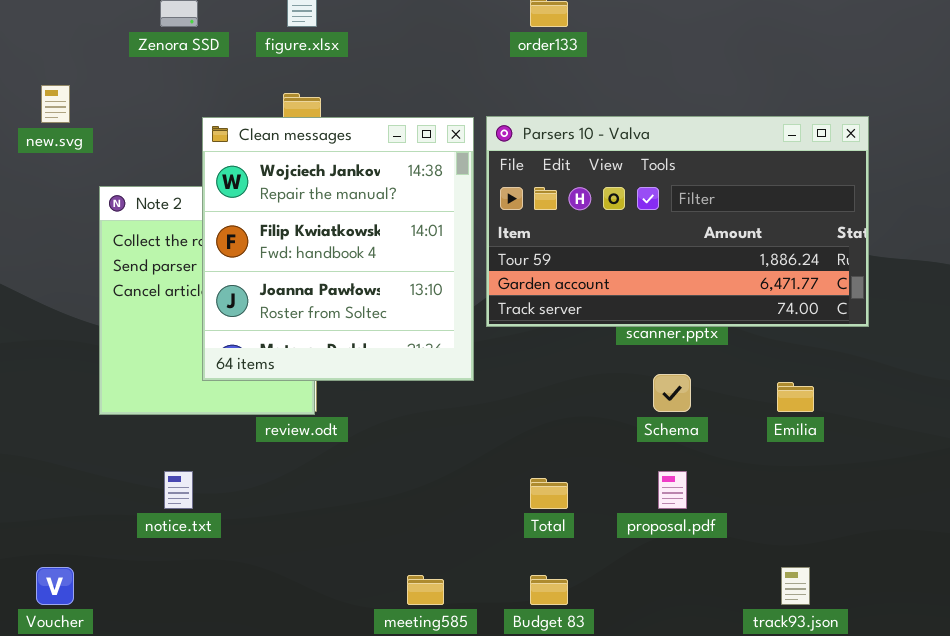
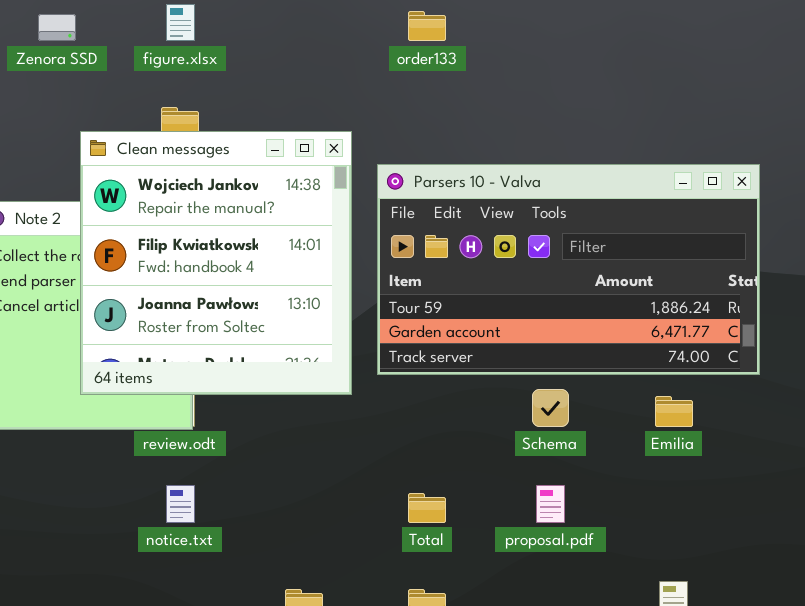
Parsers 10 - Valva: [486,116,869,327] -> [377,164,760,375], moved
notice.txt: [164,471,193,509] -> [166,485,195,523], moved

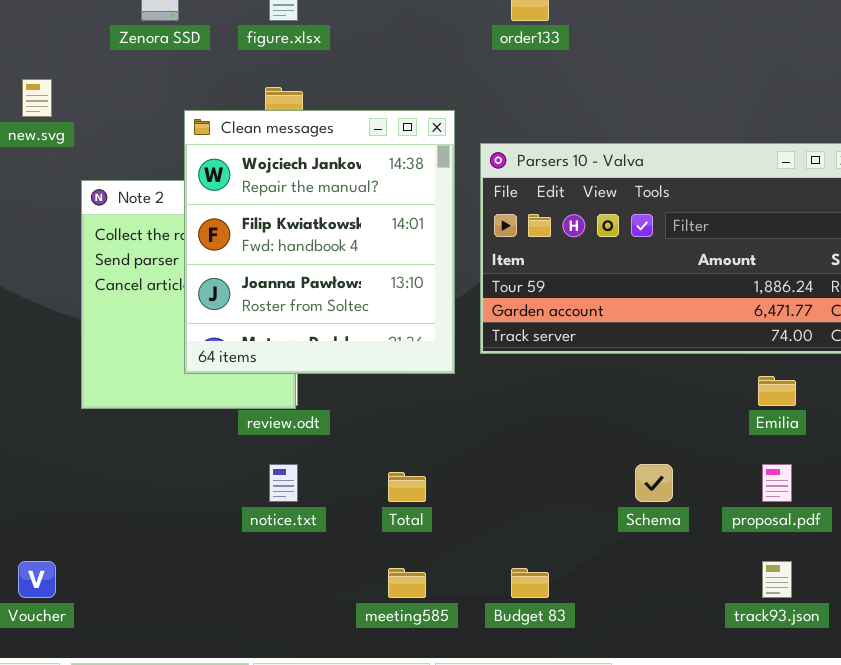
Schema: [532,389,569,427] -> [635,464,673,502], moved
proposal.pdf: [536,485,565,523] -> [762,464,792,502], moved
Total: [408,493,446,523] -> [388,472,426,502], moved

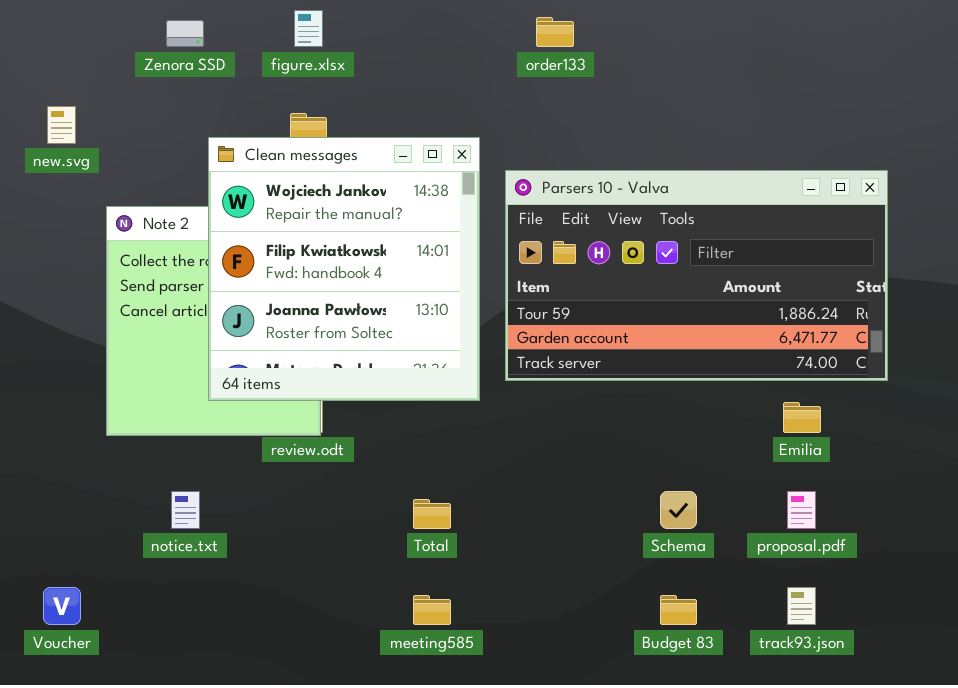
notice.txt: [269,464,298,502] -> [171,491,200,529], moved
Budget 83: [511,568,549,598] -> [660,595,697,625], moved

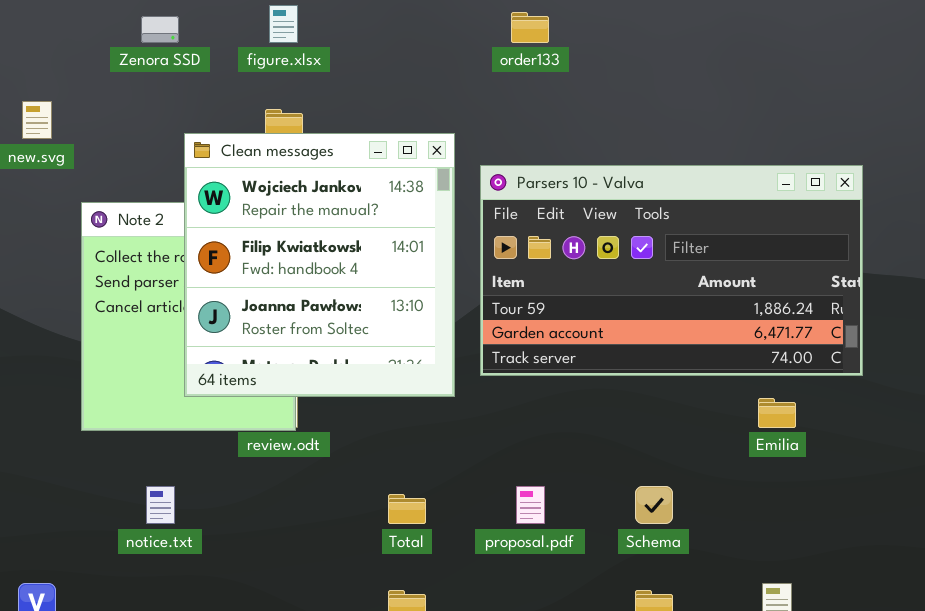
proposal.pdf: [787,491,816,529] -> [516,486,545,524], moved

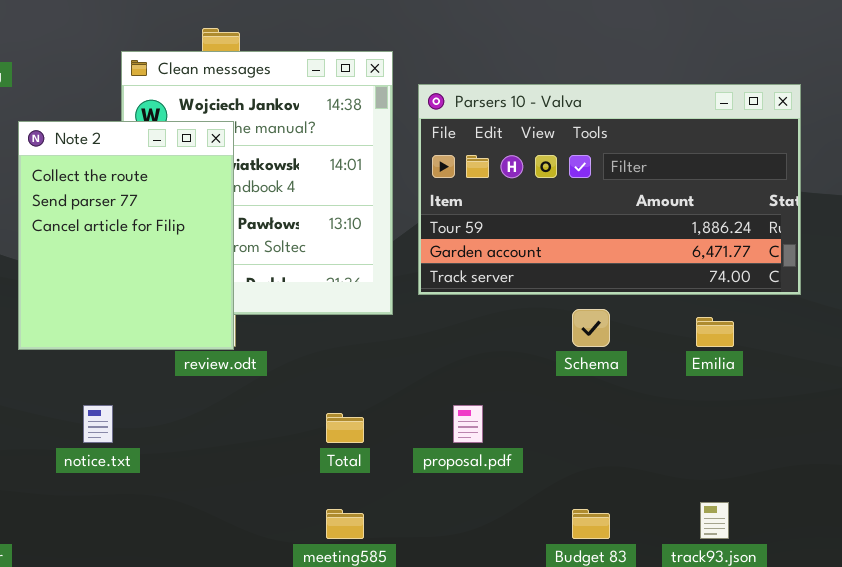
Note 2: [81,202,296,431] -> [18,121,234,350], raised
Schema: [635,486,673,524] -> [572,309,610,347], moved

